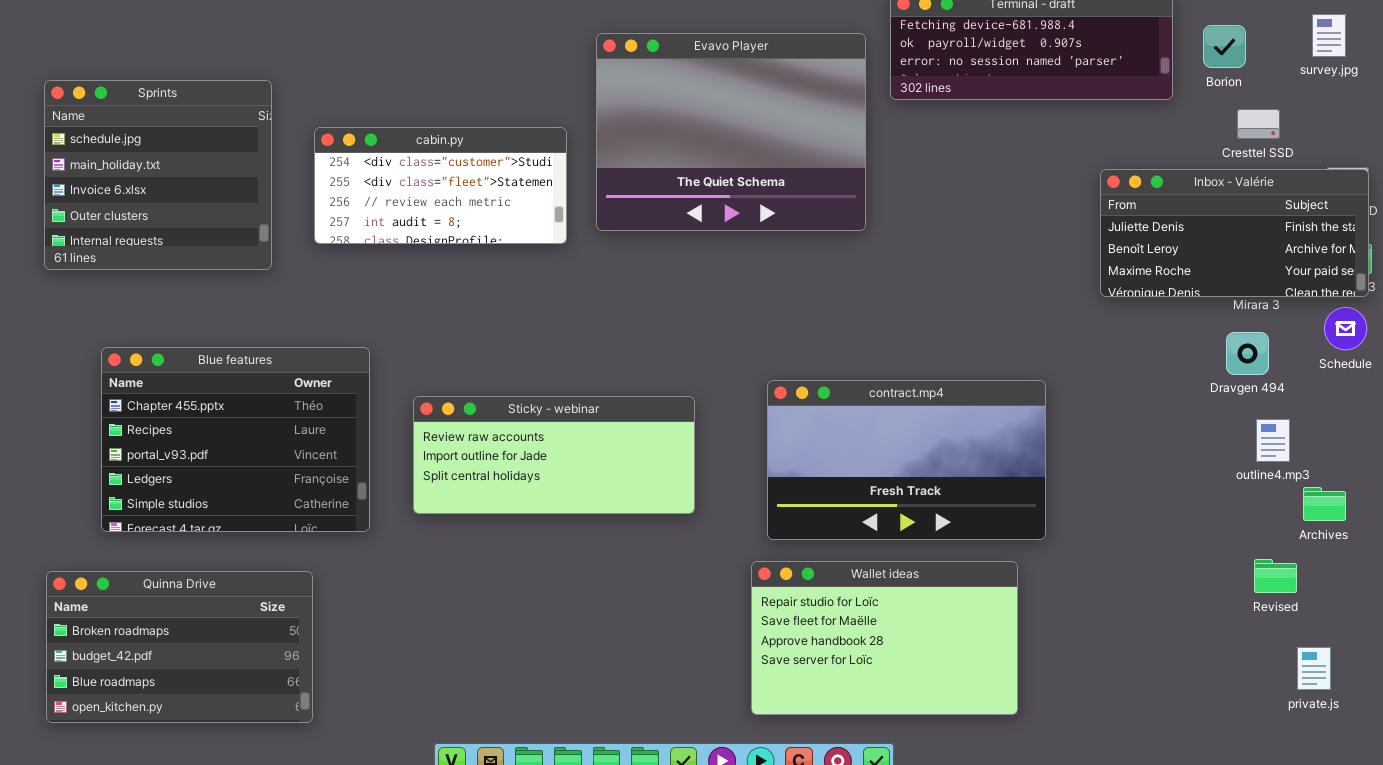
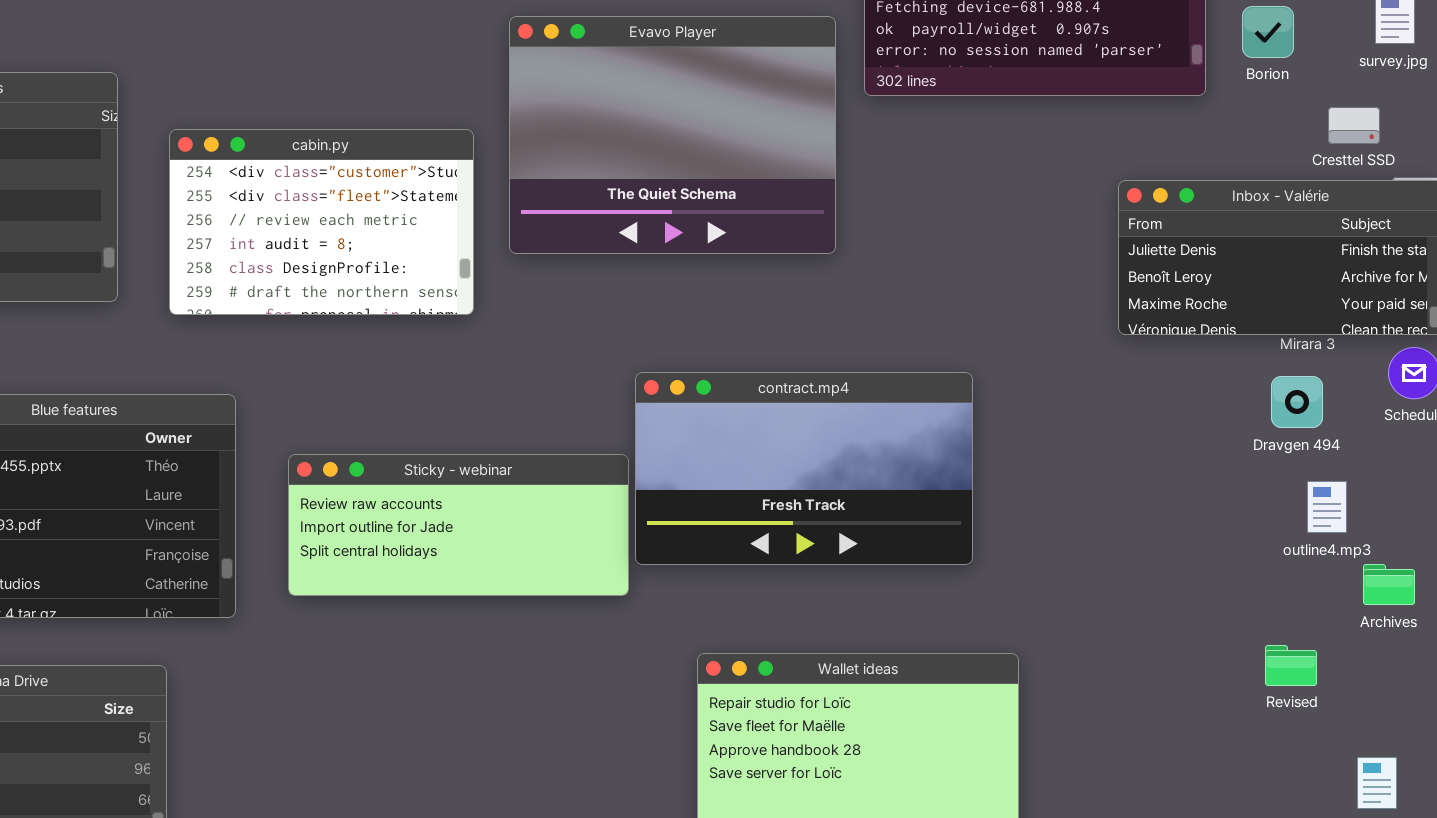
Cresttel SSD: [1237,109,1280,139] -> [1328,107,1380,144], moved
cabin.py: [314,127,567,244] -> [169,129,474,315], resized
contract.mp4: [767,380,1046,540] -> [635,372,973,565], moved
Revised: [1254,559,1297,593] -> [1265,645,1317,686], moved

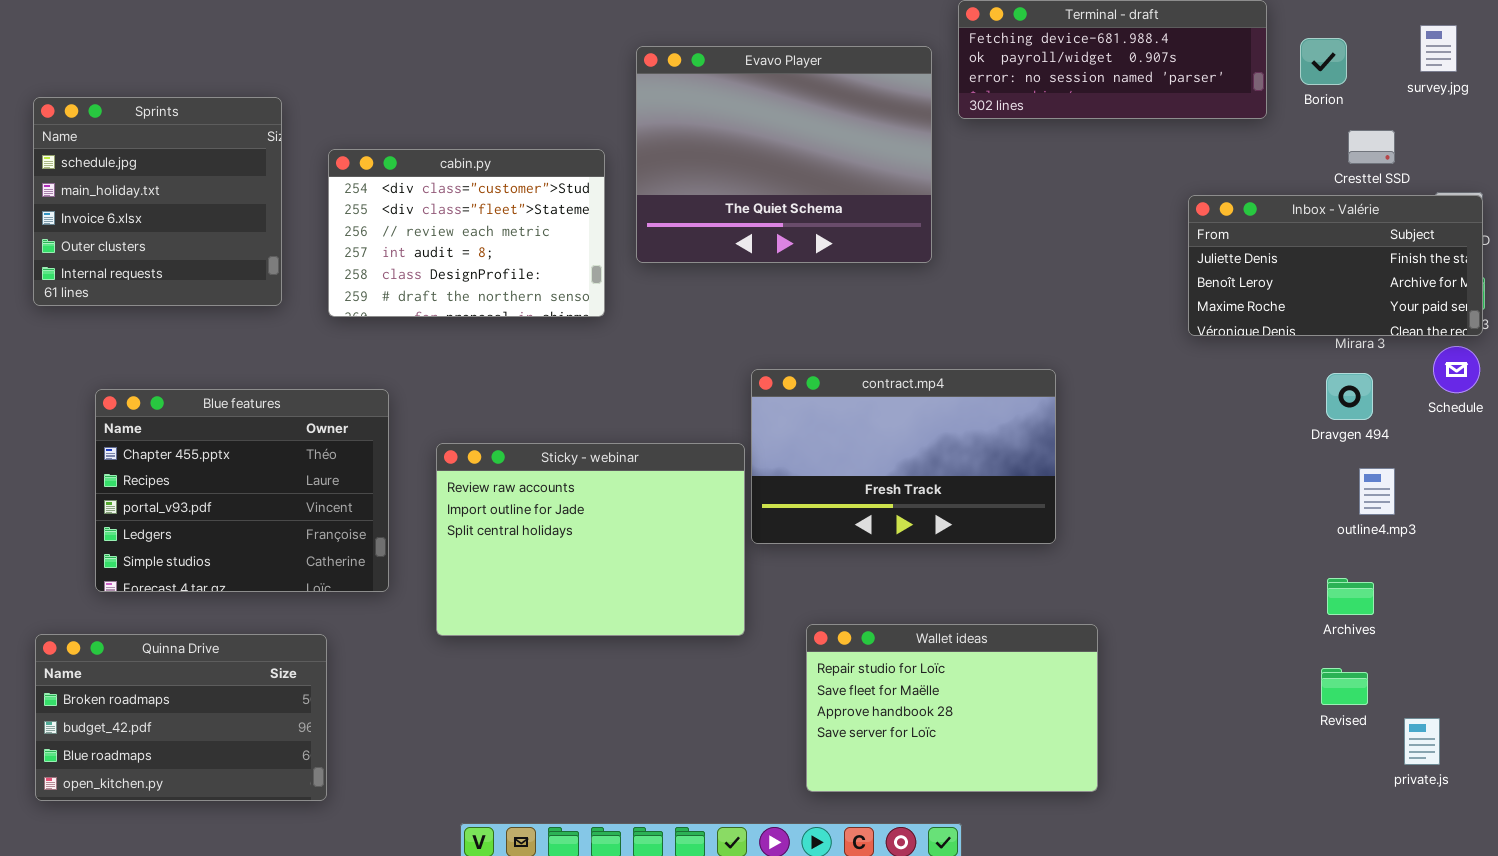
Cresttel SSD: [1328,107,1380,144] -> [1348,130,1395,164], moved
Sticky - webinar: [288,454,629,596] -> [436,443,745,636], resized
Archives: [1363,564,1415,605] -> [1327,578,1374,615], moved
Revised: [1265,645,1317,686] -> [1321,668,1368,705], moved

